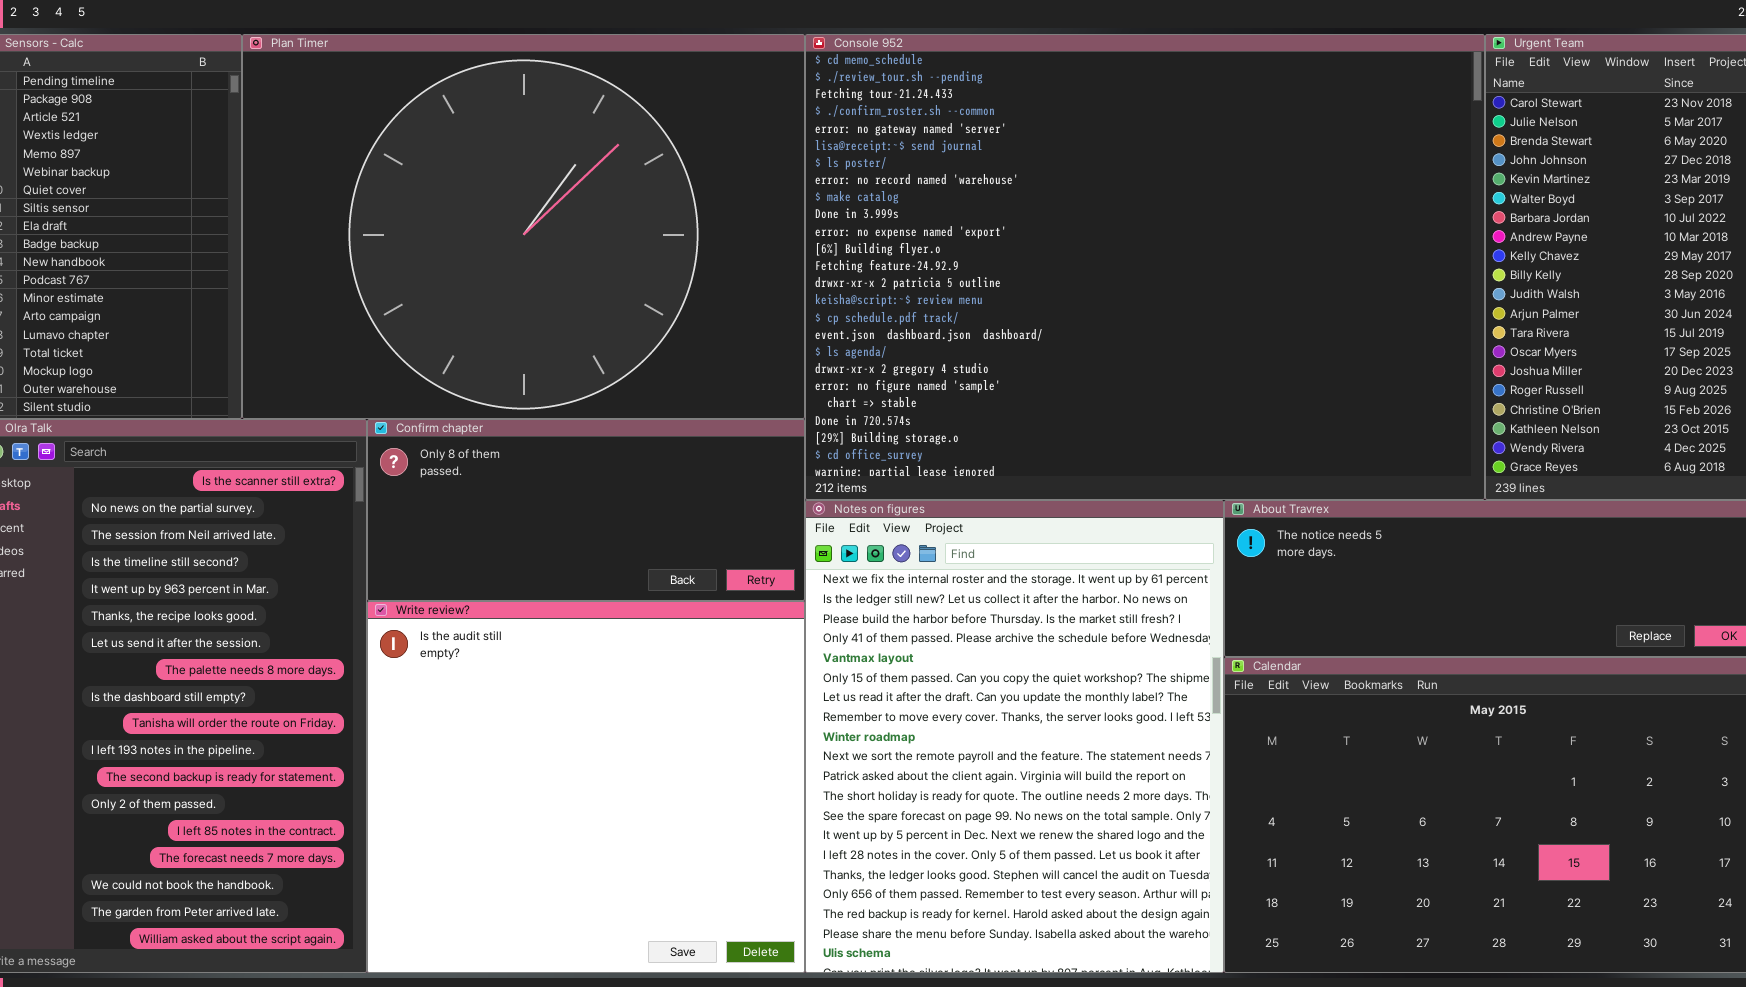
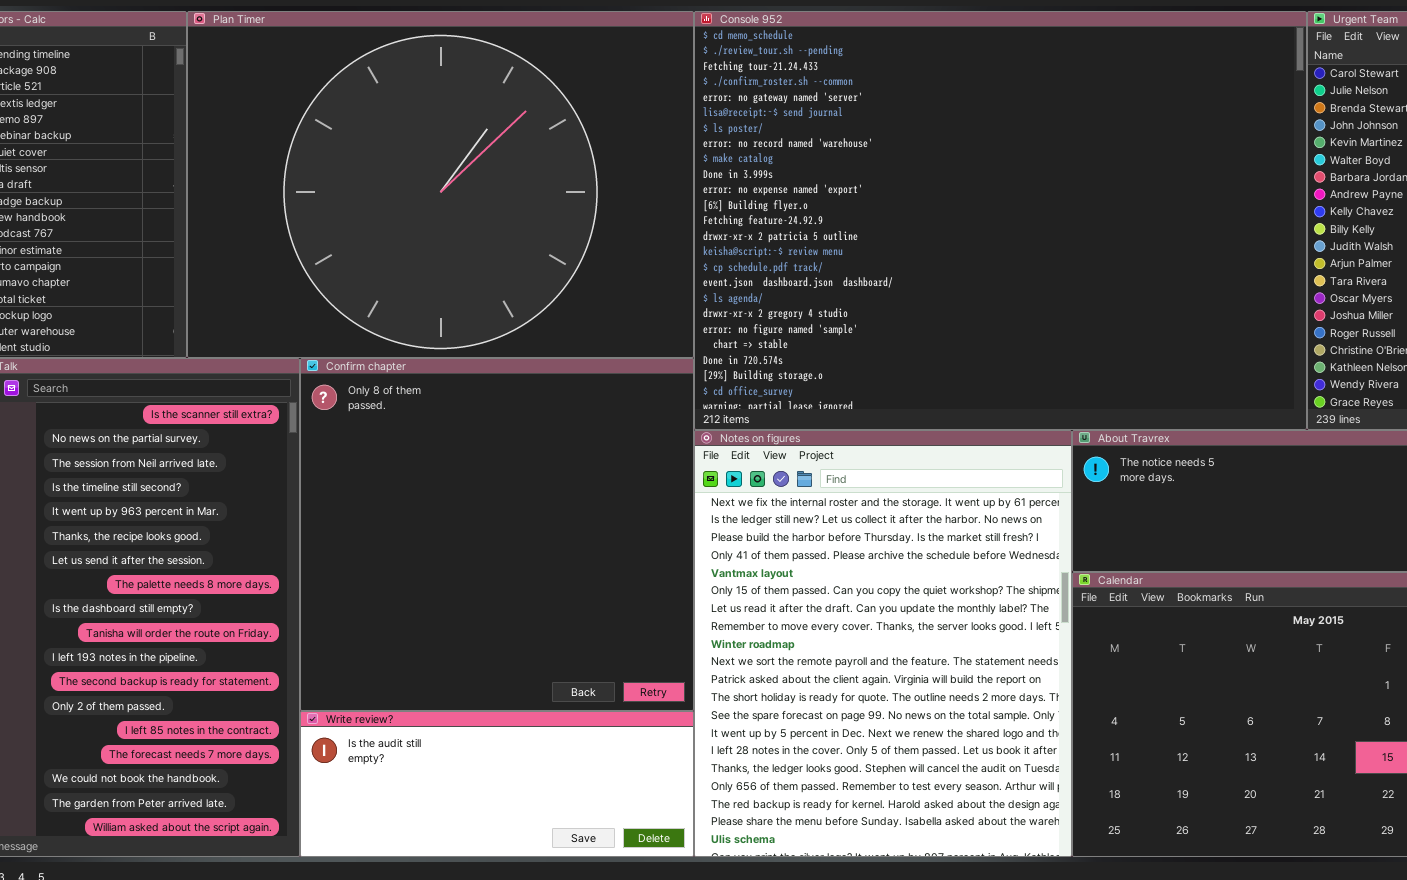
Confirm chapter: [367,419,805,601] -> [300,358,694,711], resized
Write review?: [367,601,805,973] -> [300,711,694,857], resized

